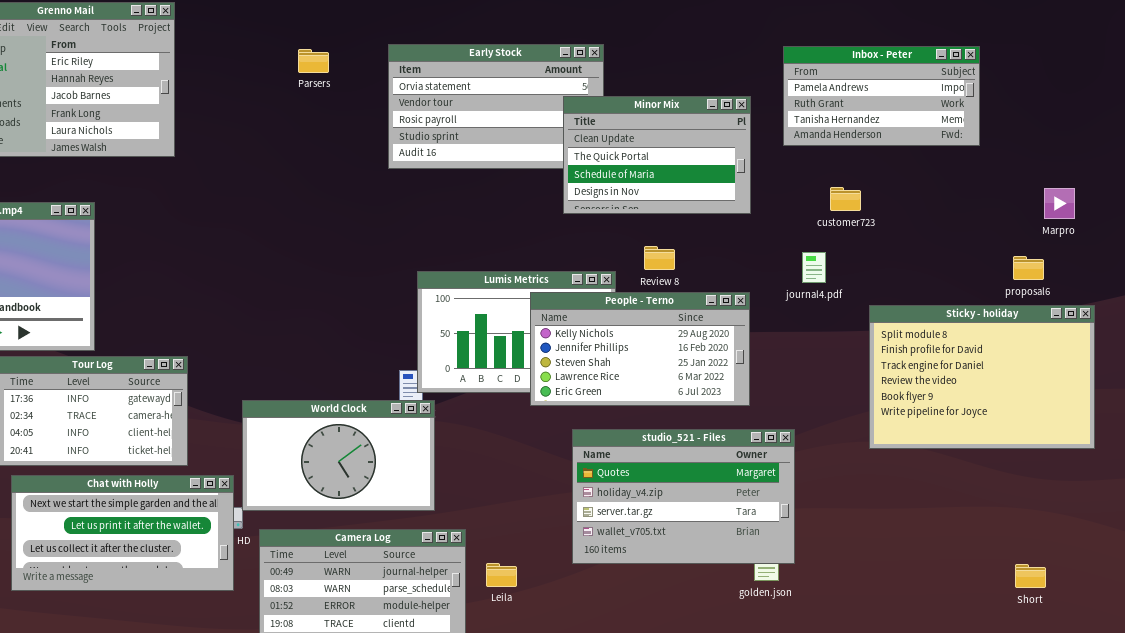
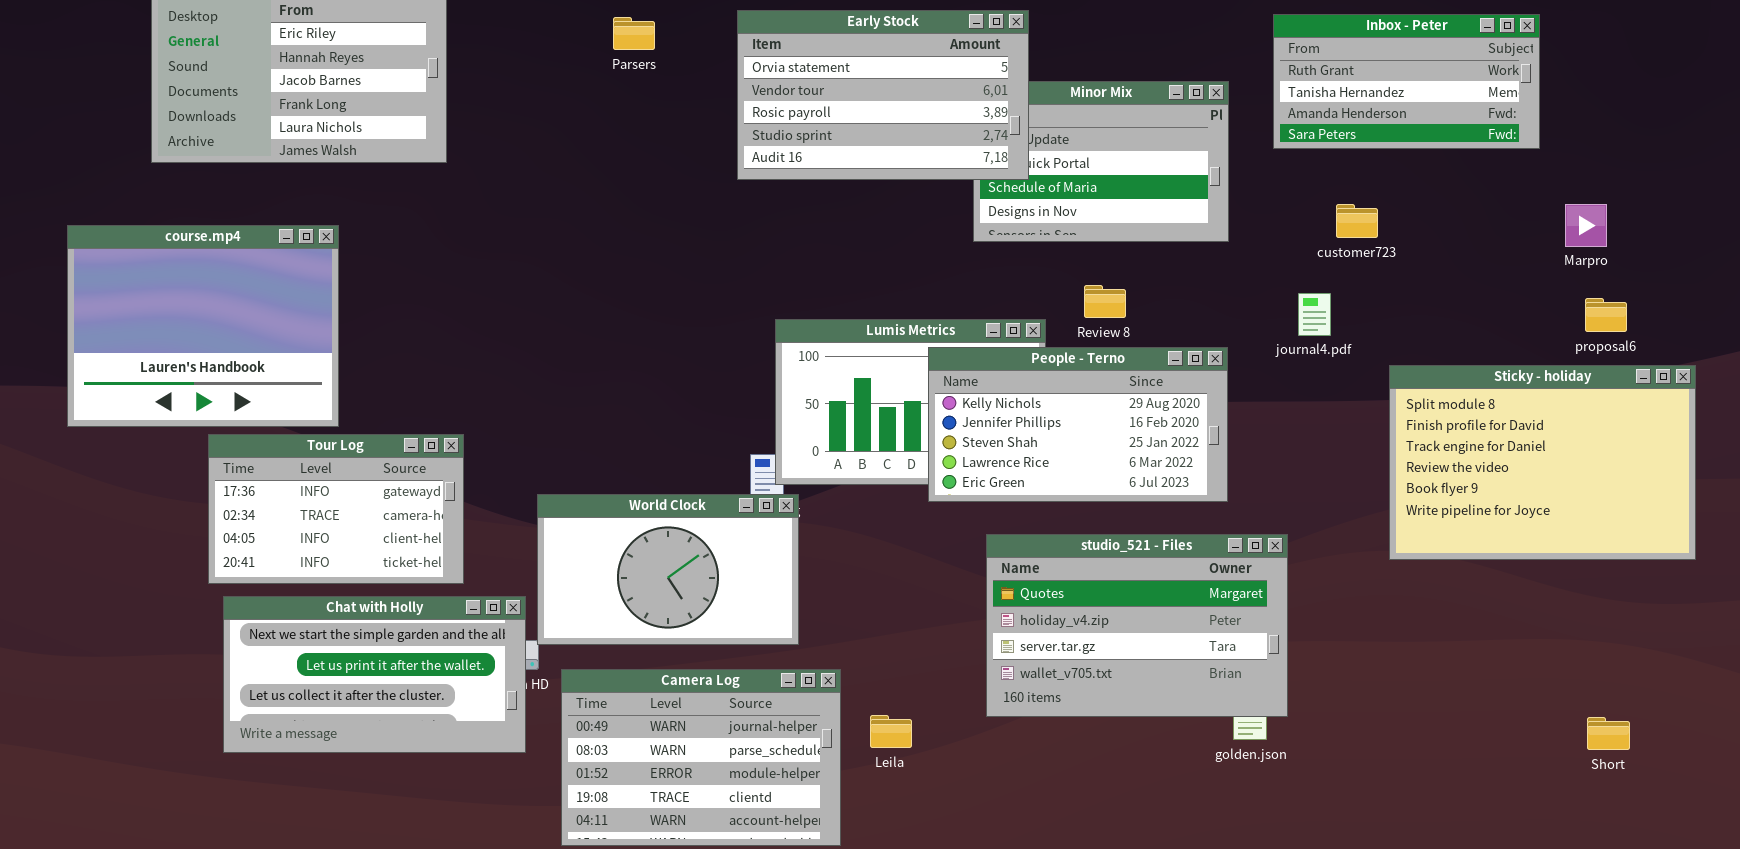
Early Stock: [388,44,604,169] -> [737,10,1029,180], raised
Inbox - Peter: [783,46,980,146] -> [1273,14,1540,149], scrolled down 1 row
Marpro: [1044,188,1075,219] -> [1565,204,1607,247], moved

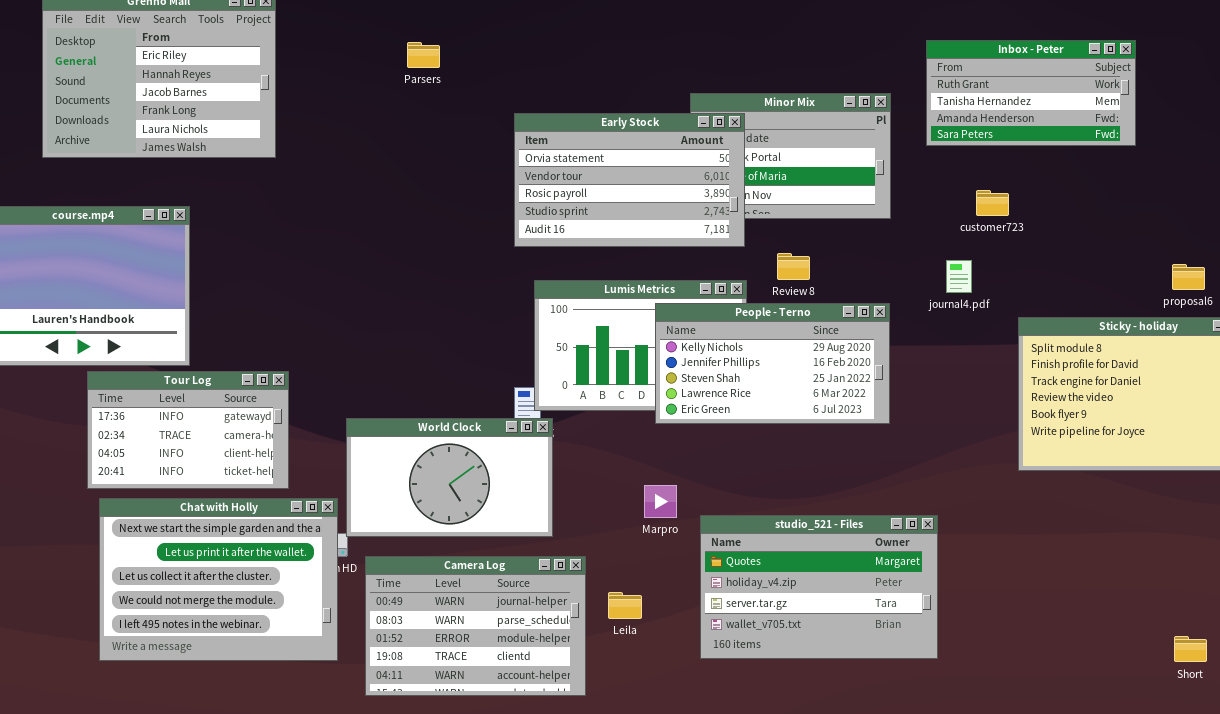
Early Stock: [737,10,1029,180] -> [514,113,745,247], moved
Marpro: [1565,204,1607,247] -> [644,485,677,518], moved
studio_521 - Files: [986,534,1288,717] -> [700,515,938,659], moved
Chat with Holly: [223,596,526,753] -> [99,498,338,661], resized
Short: [1587,717,1630,750] -> [1174,636,1207,662], moved

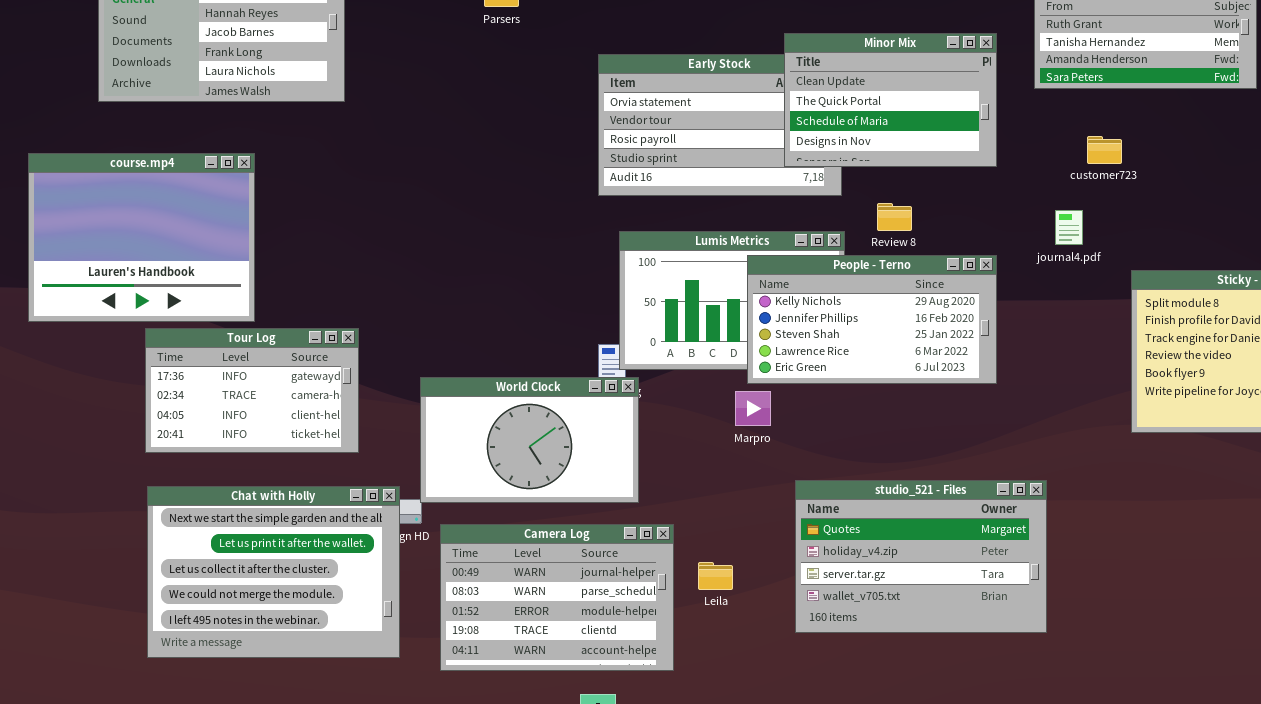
Minor Mix: [690,93,891,219] -> [784,33,997,167], raised
Marpro: [644,485,677,518] -> [735,391,771,426], moved
Chat with Holly: [99,498,338,661] -> [147,486,400,658], moved

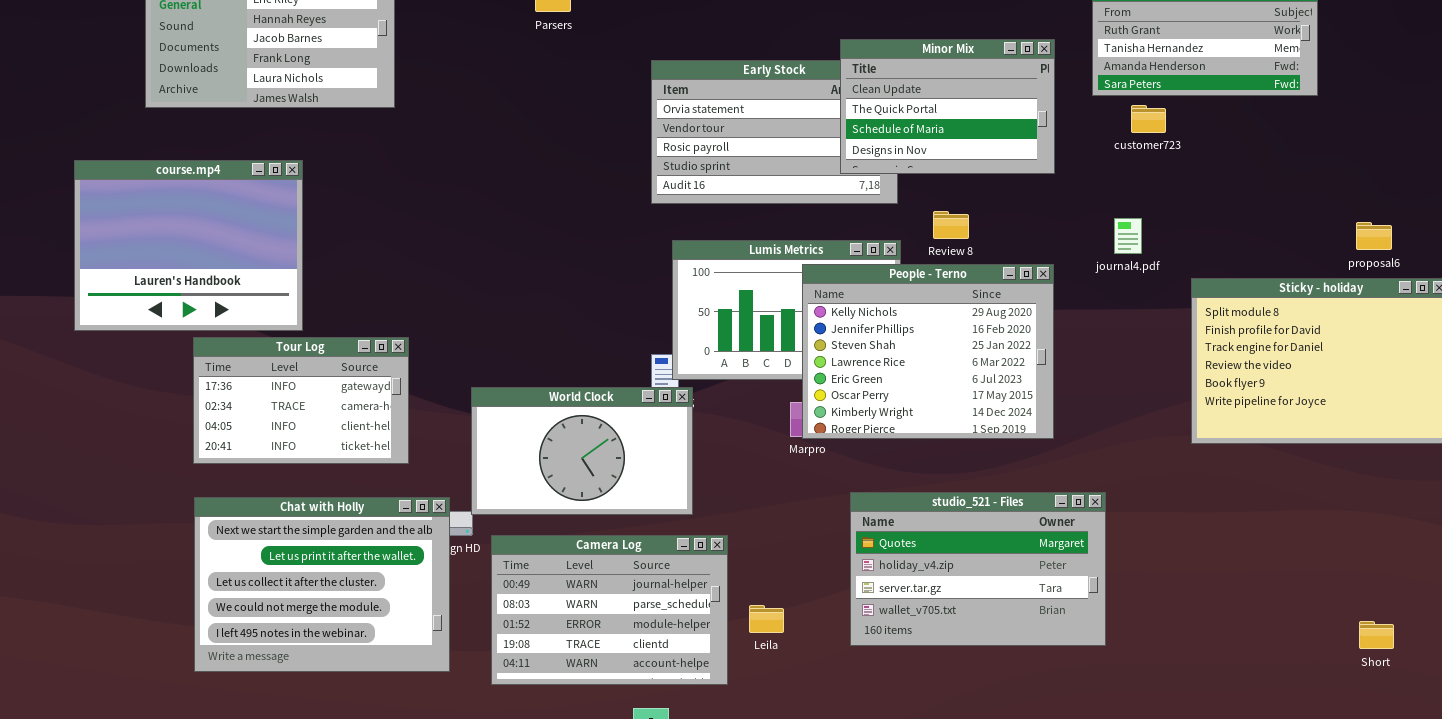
customer723: [1087,136,1122,164] -> [1131,105,1166,133], moved
People - Terno: [747,255,997,384] -> [802,264,1054,439], resized
Leila: [698,562,733,590] -> [749,605,784,633], moved

